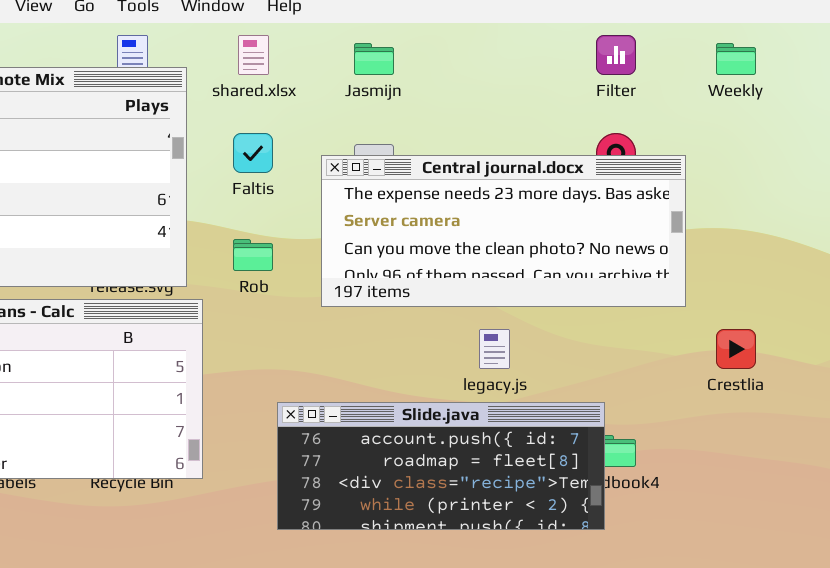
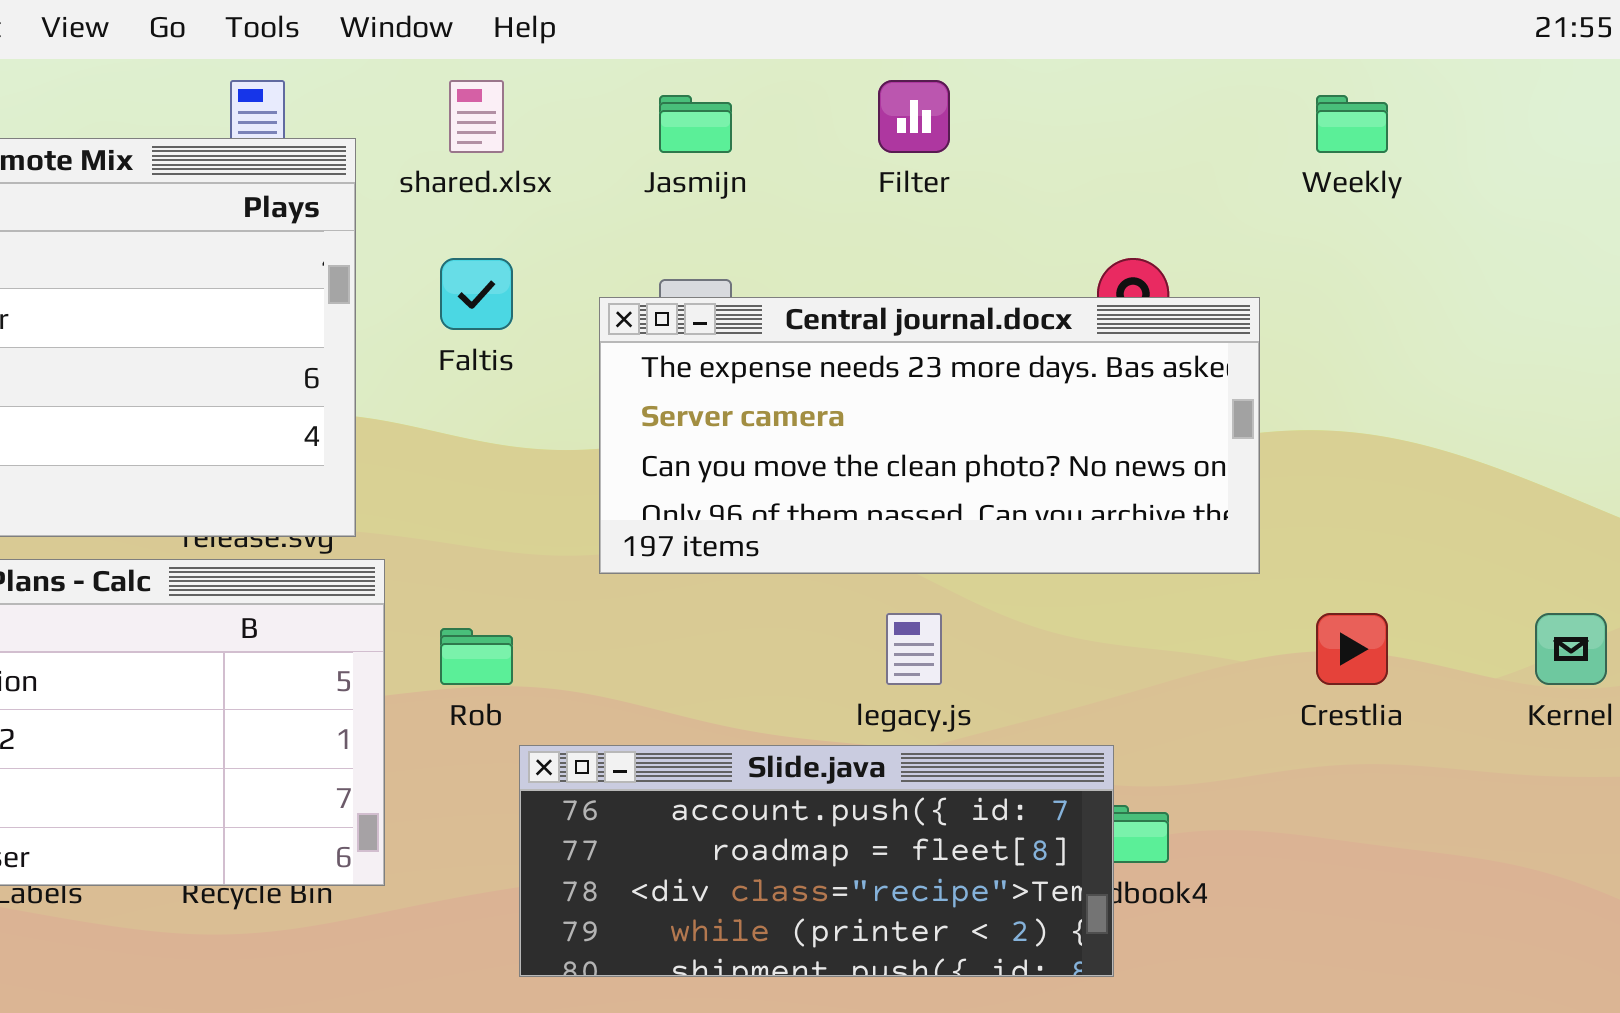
Filter: [596,35,636,75] -> [878,80,950,153], moved
Rob: [233,239,273,271] -> [440,628,513,685], moved

